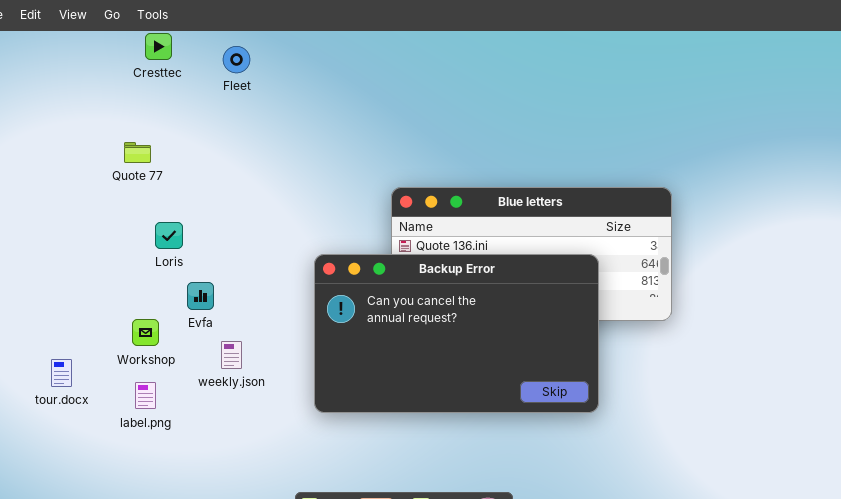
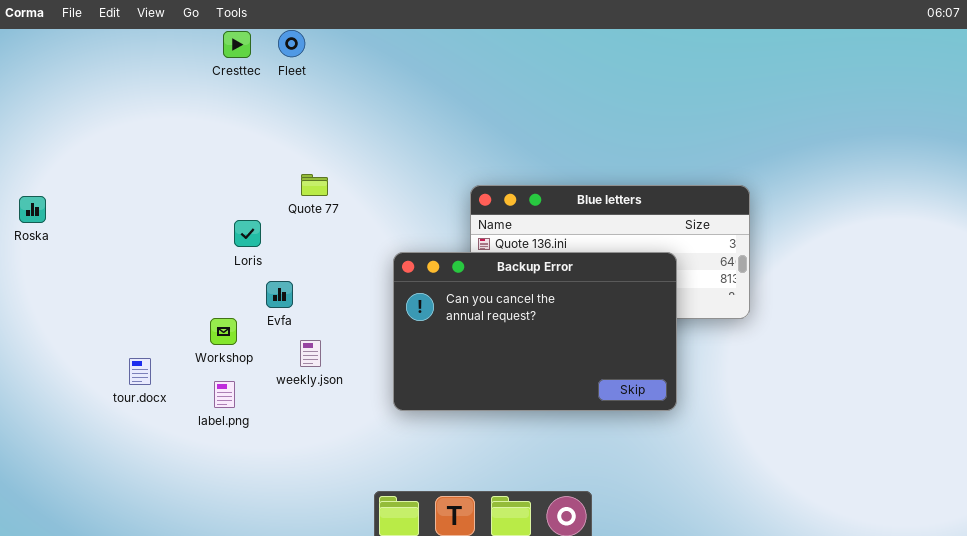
Fleet: [223,46,250,73] -> [278,30,305,57], moved
Quote 77: [124,142,151,163] -> [301,174,328,196], moved

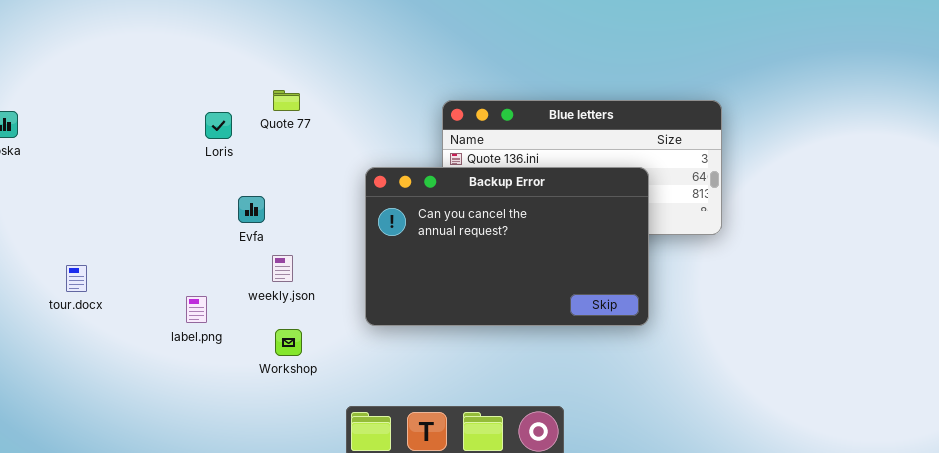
Loris: [234,220,261,247] -> [205,112,232,139], moved
Workshop: [210,318,237,345] -> [275,329,302,356], moved
tour.docx: [129,358,151,385] -> [66,265,87,292], moved

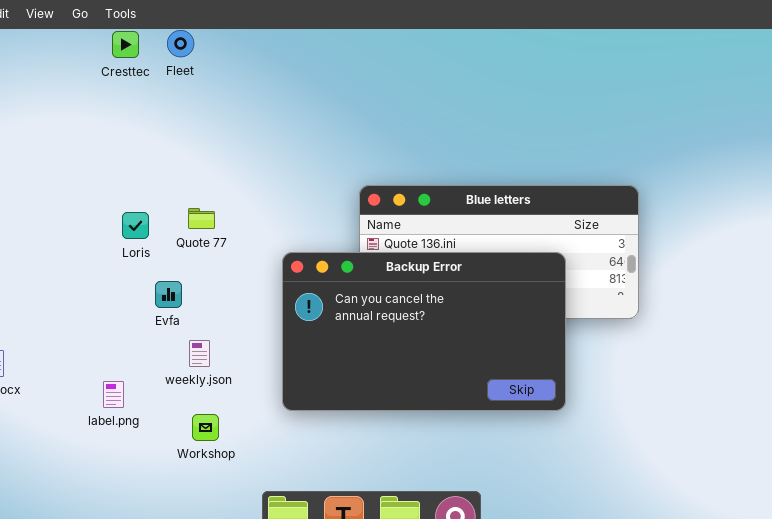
Quote 77: [273,90,300,111] -> [188,208,215,229], moved
Loris: [205,112,232,139] -> [122,212,149,239], moved

